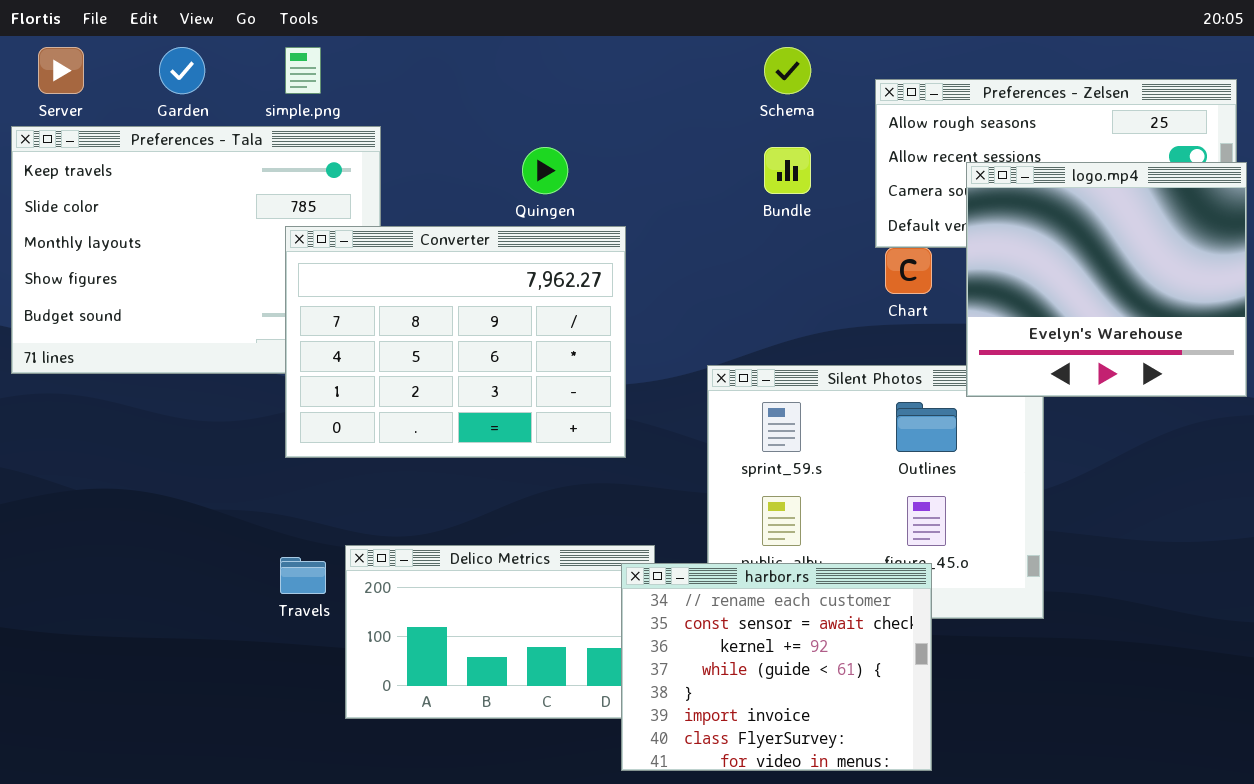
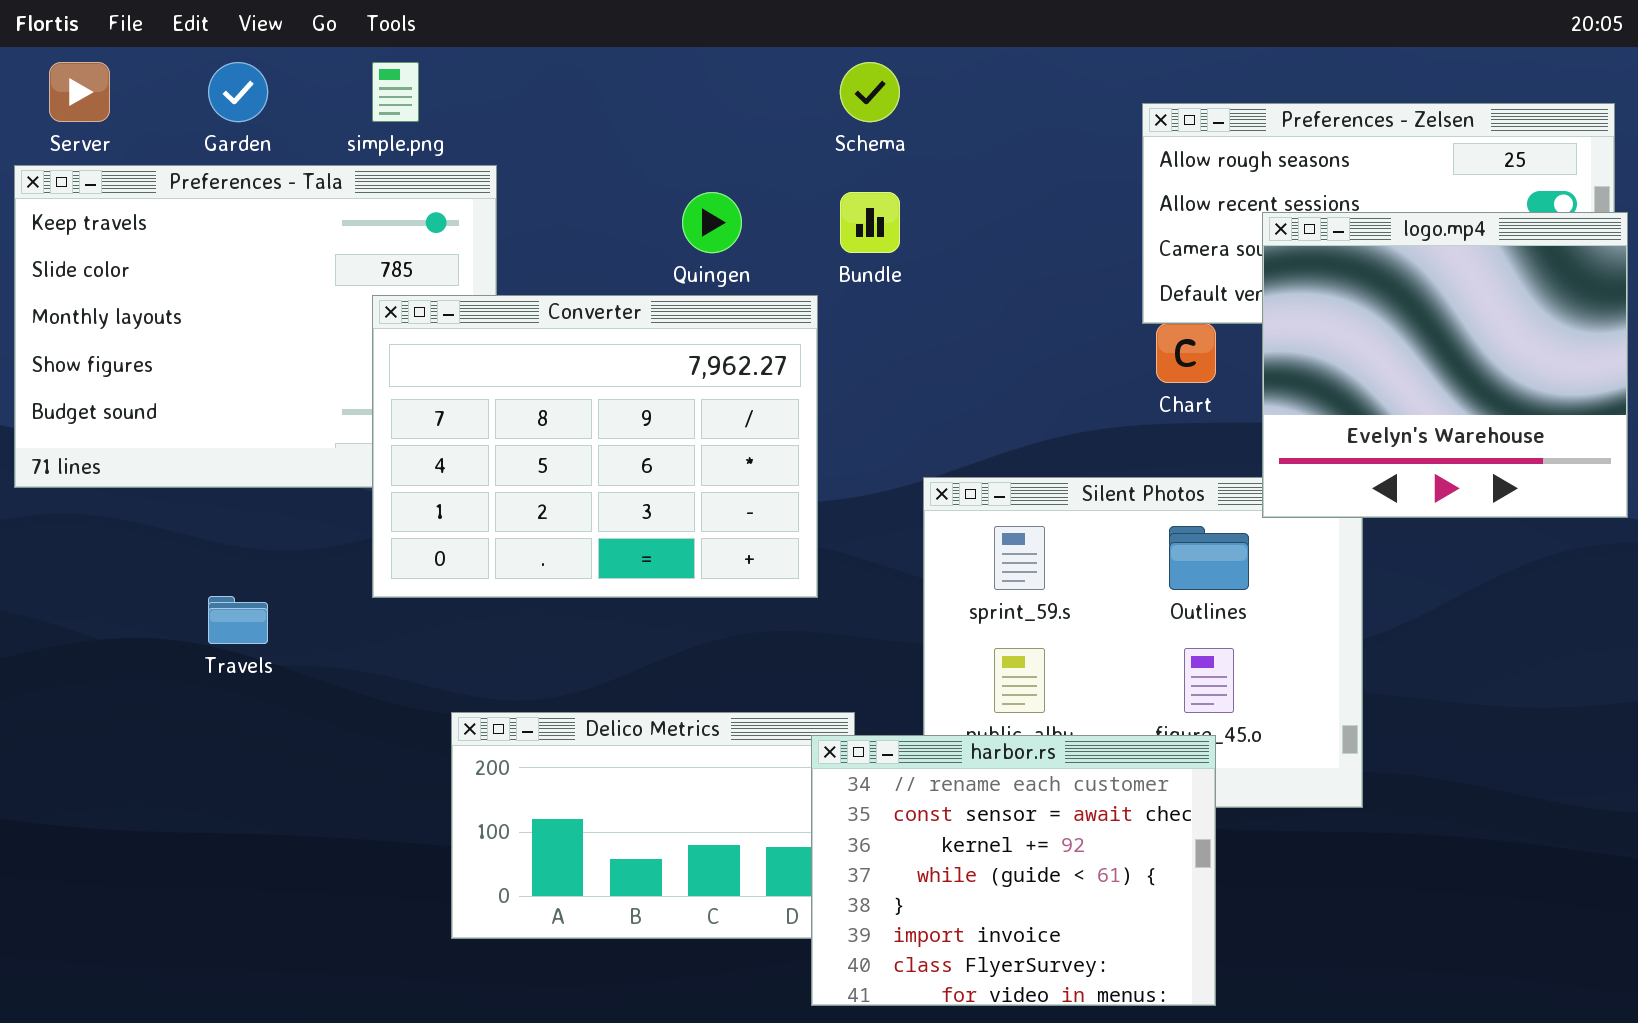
Schema: [764,47,811,94] -> [840,62,900,122], moved
Bundle: [764,147,811,194] -> [840,192,900,253], moved
Travels: [280,557,326,594] -> [208,596,268,644], moved

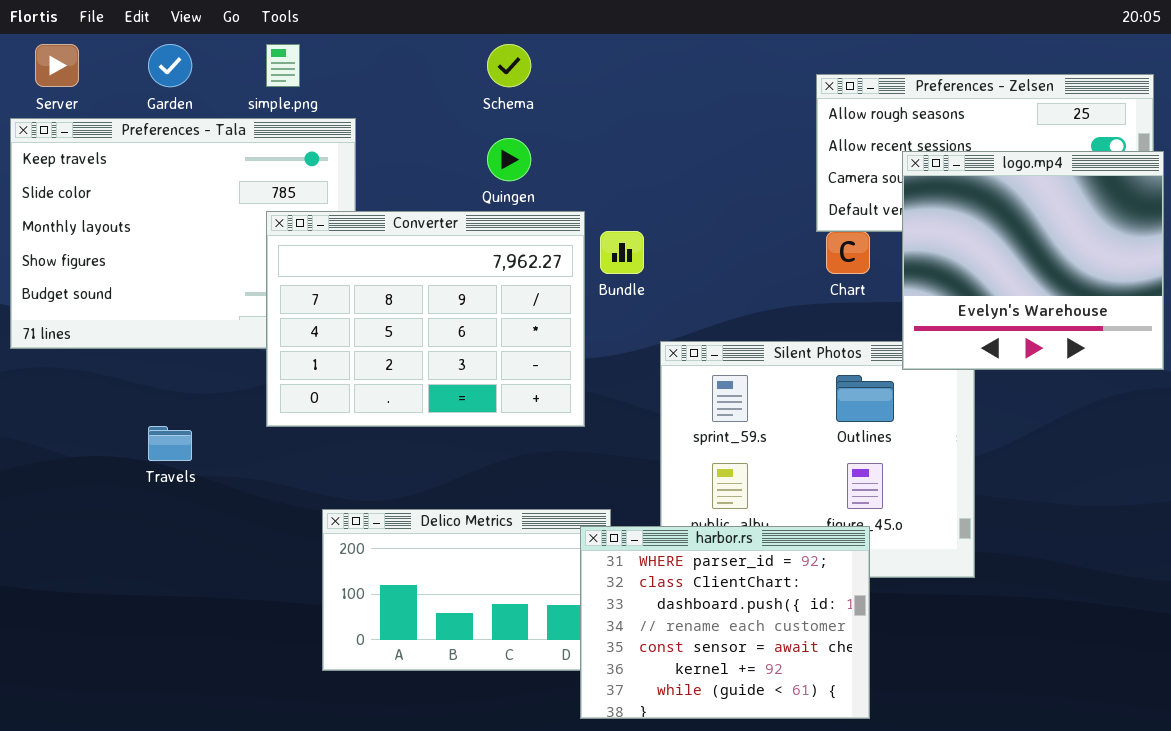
Schema: [840,62,900,122] -> [487,44,531,87], moved
Bundle: [840,192,900,253] -> [600,231,644,274], moved
harbor.rs: [811,735,1216,1006] -> [580,526,870,719], scrolled up 3 rows

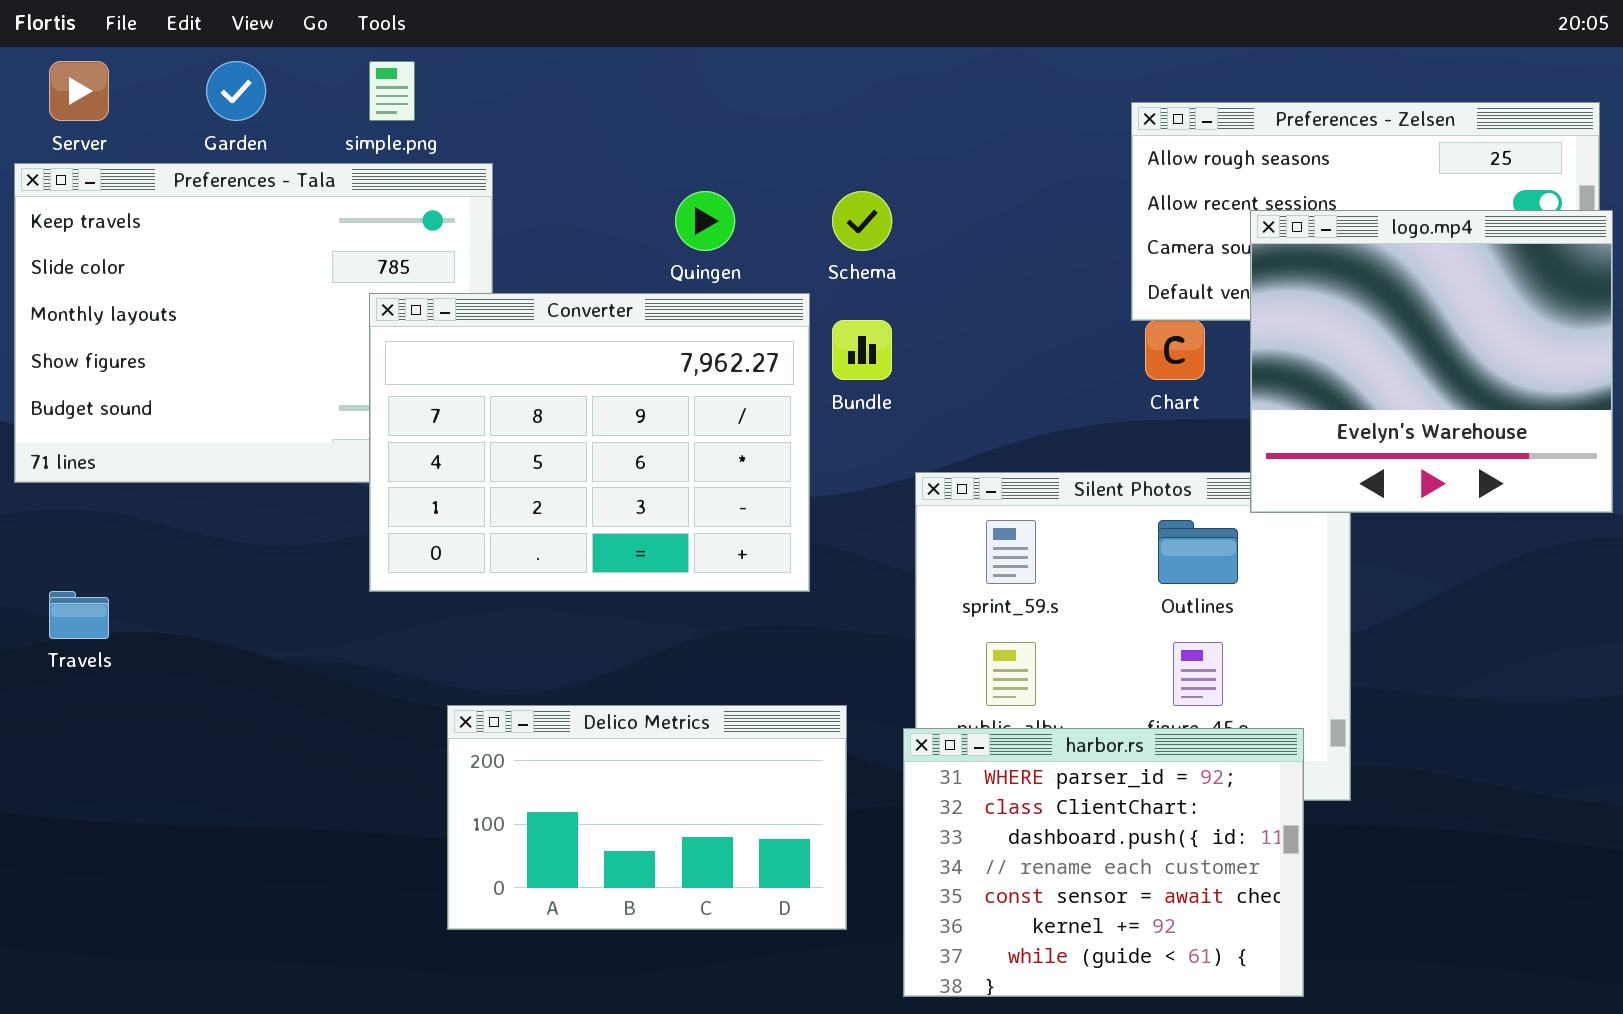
Schema: [487,44,531,87] -> [832,191,892,251], moved
Travels: [148,426,192,461] -> [49,591,109,639], moved
harbor.rs: [580,526,870,719] -> [903,728,1304,997], moved

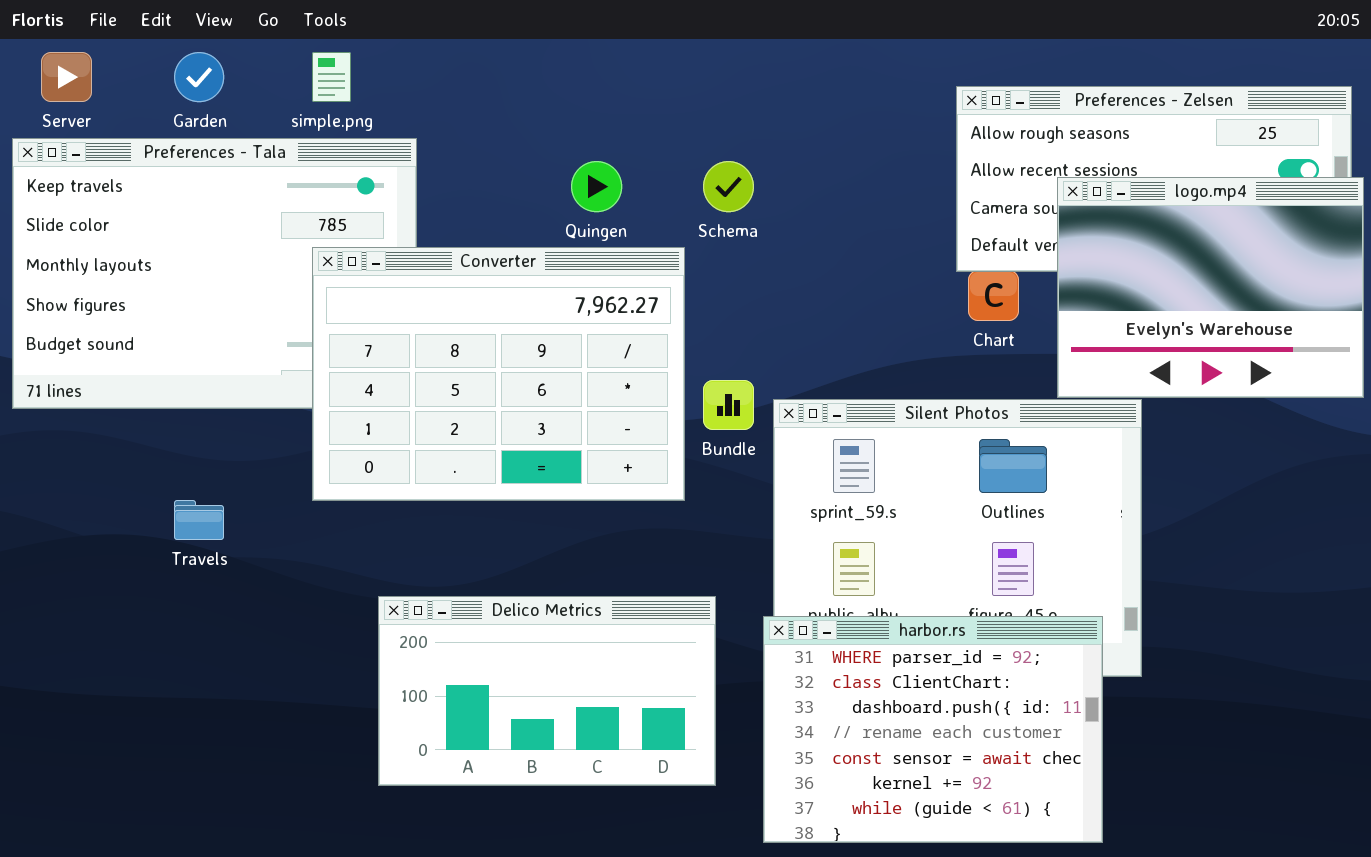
logo.mp4: [1250,210,1613,513] -> [1057,177,1364,398], resized
Bundle: [832,320,892,380] -> [703,380,754,430], moved
Travels: [49,591,109,639] -> [174,500,224,540], moved

